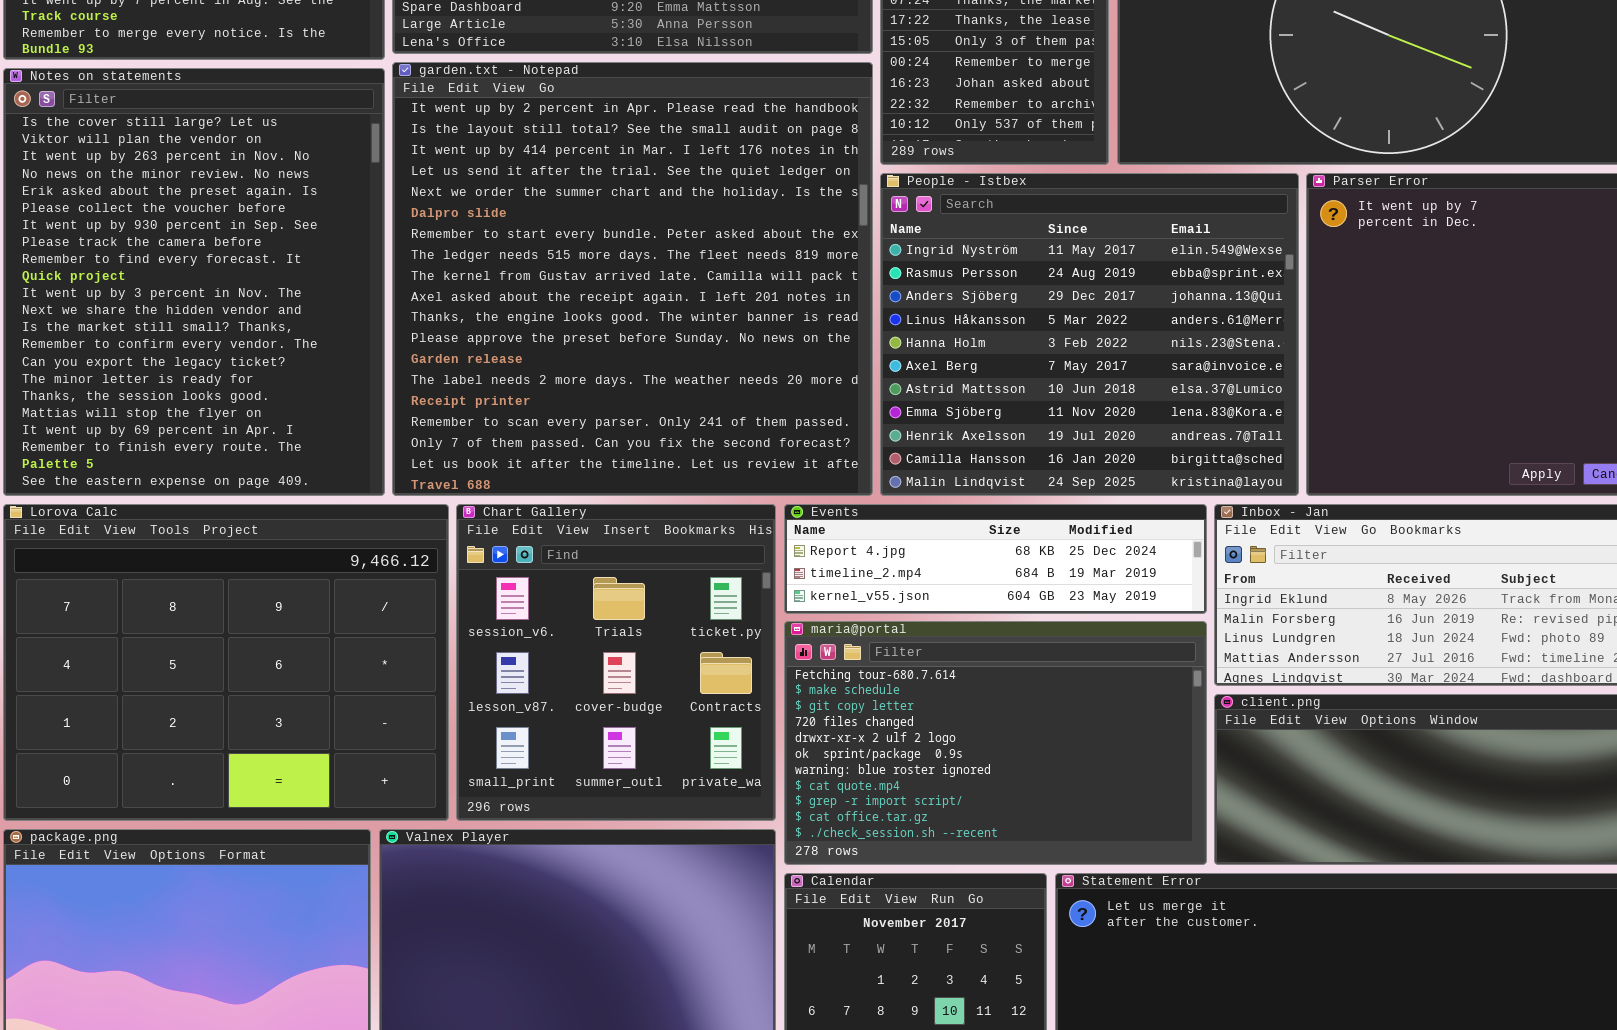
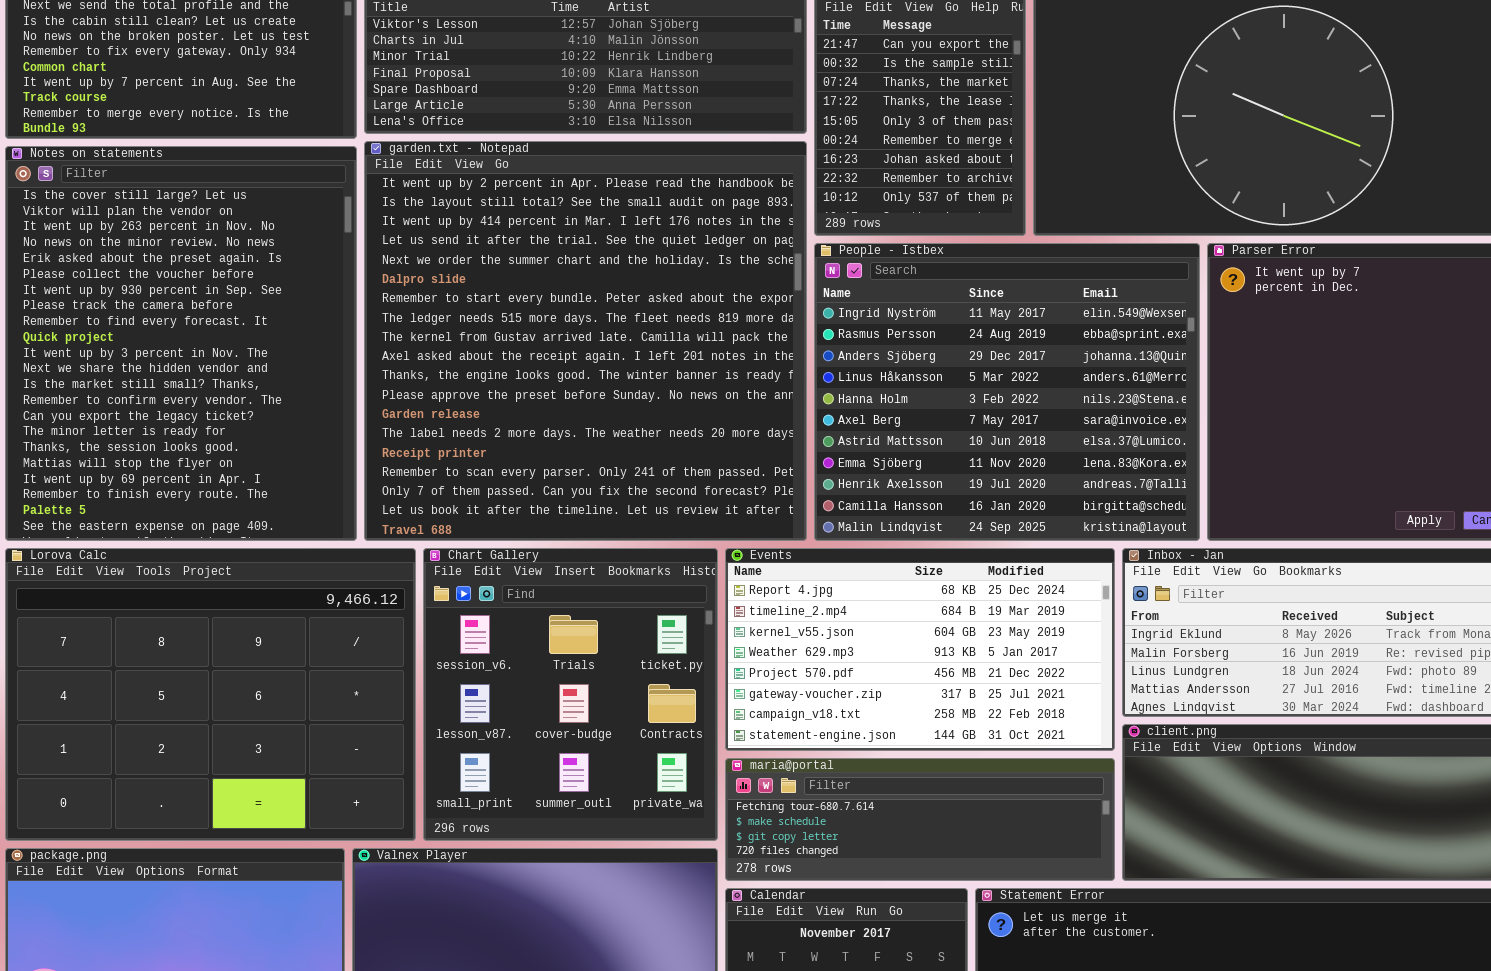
Events: [784,504,1207,614] -> [725,548,1115,751], resized
maria@portal: [784,621,1207,865] -> [725,758,1115,881], resized

